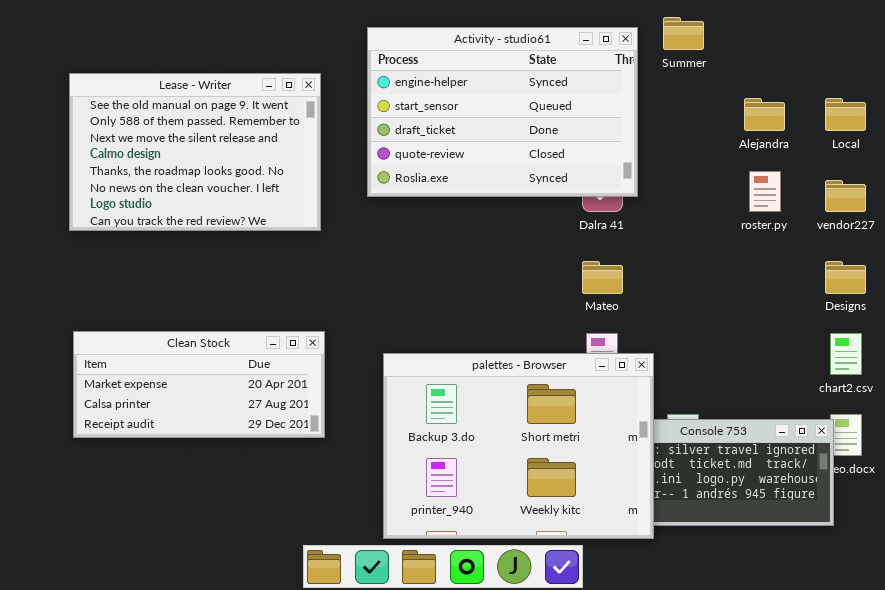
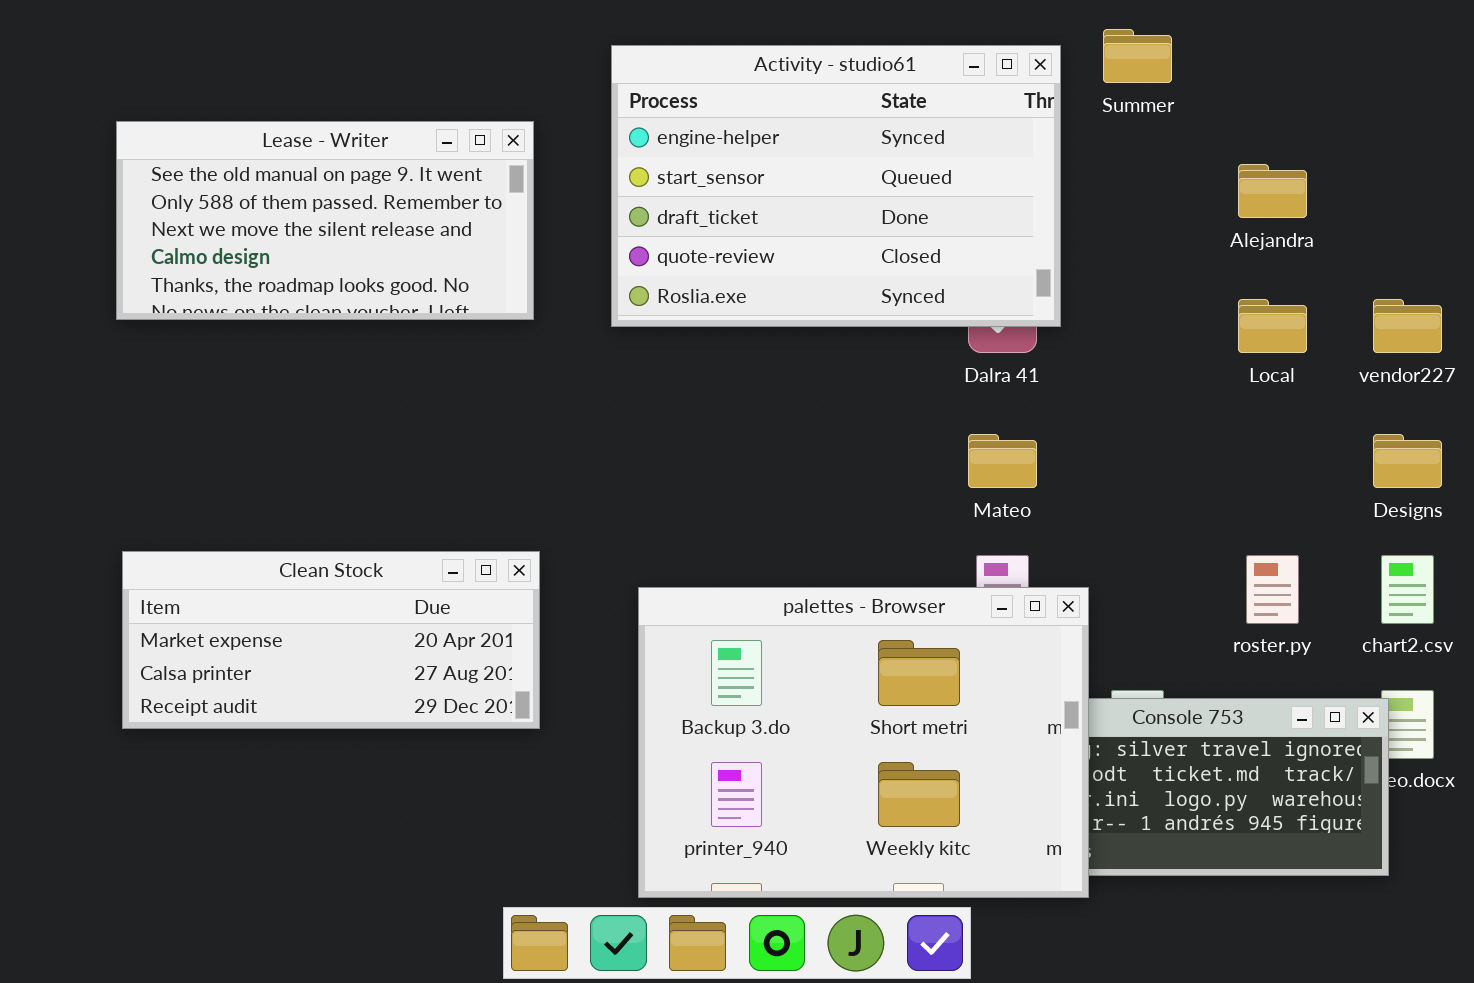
Lease - Writer: [69,73,321,231] -> [116,121,534,320], resized
Local: [825,98,866,131] -> [1238,299,1307,353], moved
roster.py: [749,171,781,212] -> [1246,555,1299,624], moved

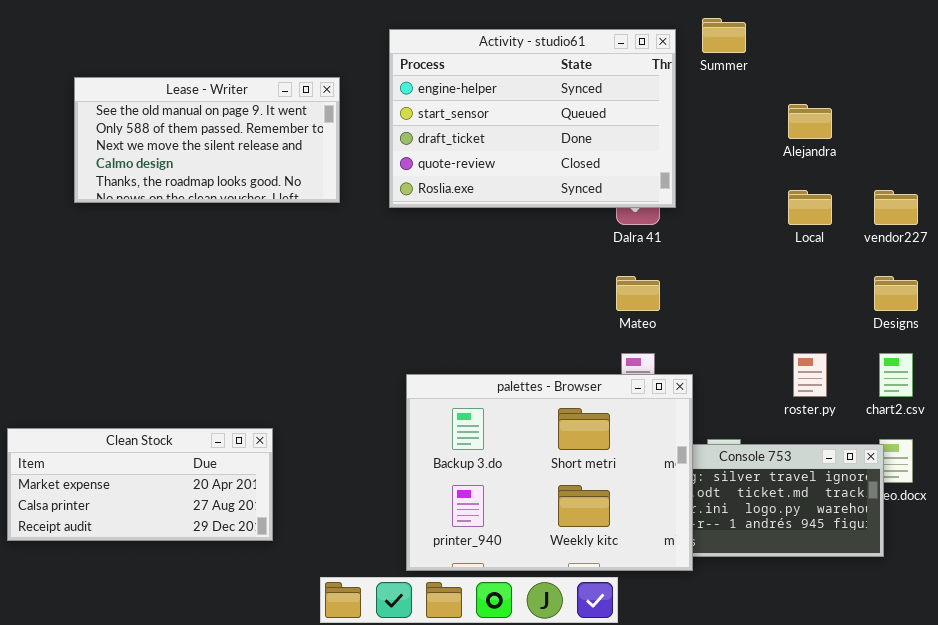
Clean Stock: [122,551,540,729] -> [7,428,273,541], moved

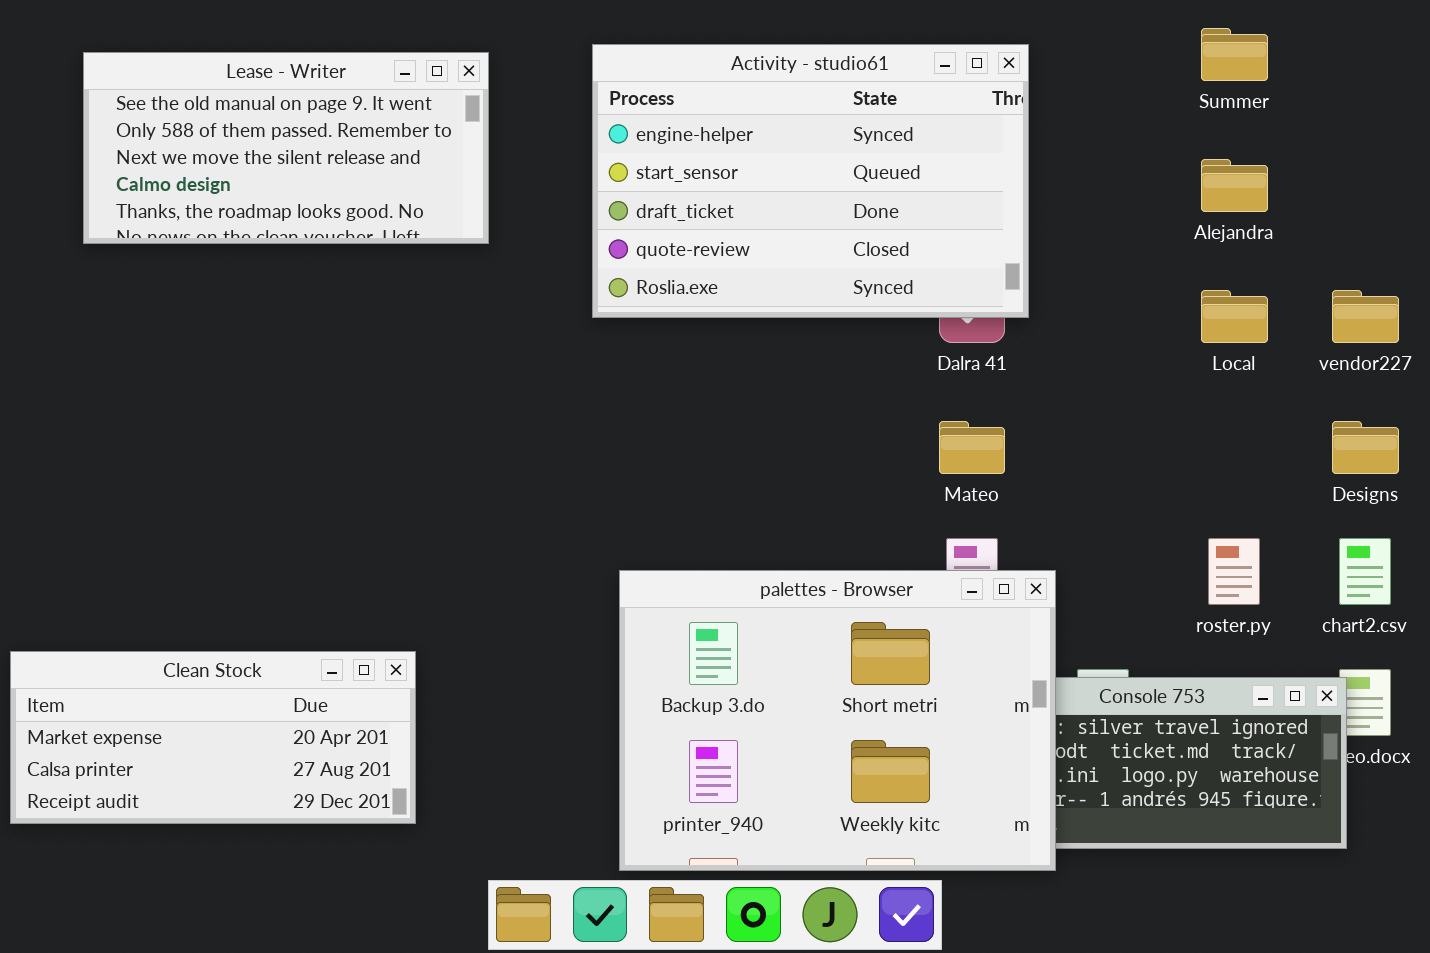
Summer: [702,18,746,53] -> [1201,28,1268,81], moved
Lease - Writer: [74,77,340,203] -> [83,52,489,244], moved

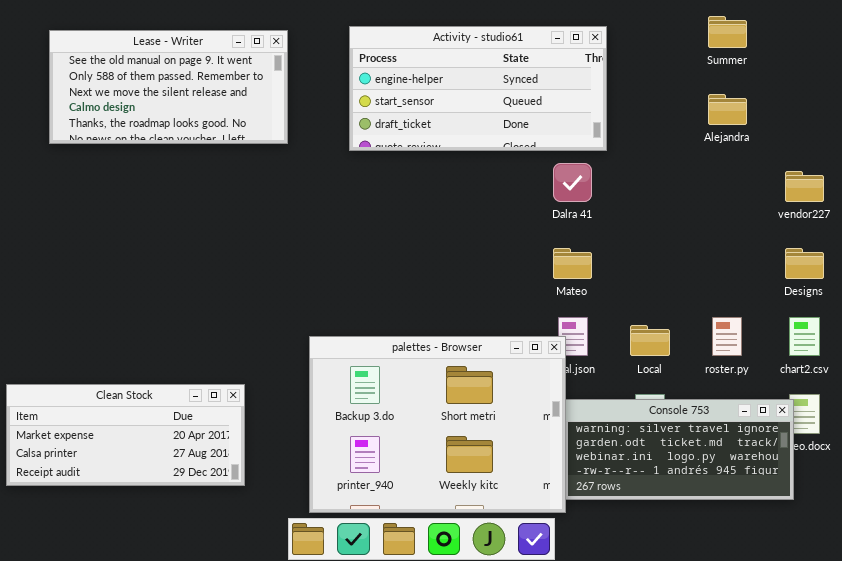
Activity - studio61: [592,44,1029,318] -> [349,26,607,151], resized
Local: [1201,290,1268,343] -> [630,325,670,356], moved
palettes - Browser: [619,570,1056,871] -> [309,336,566,513], moved

